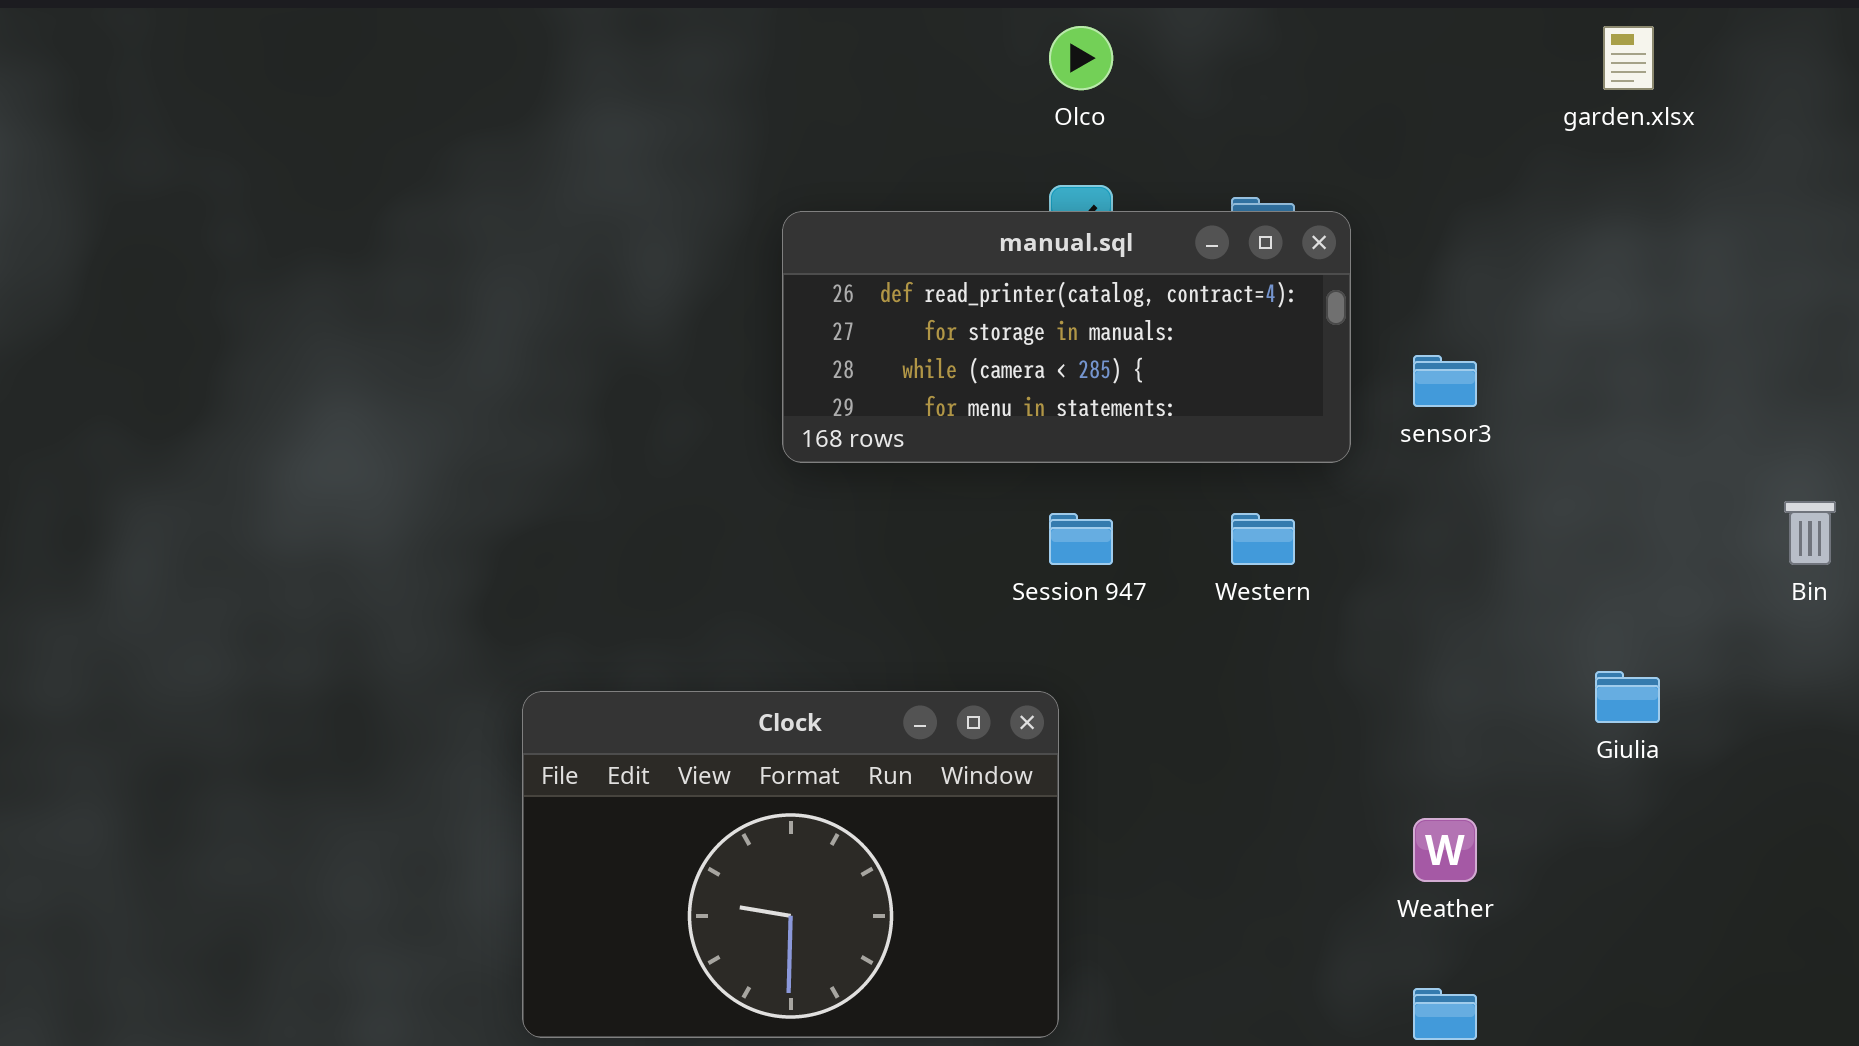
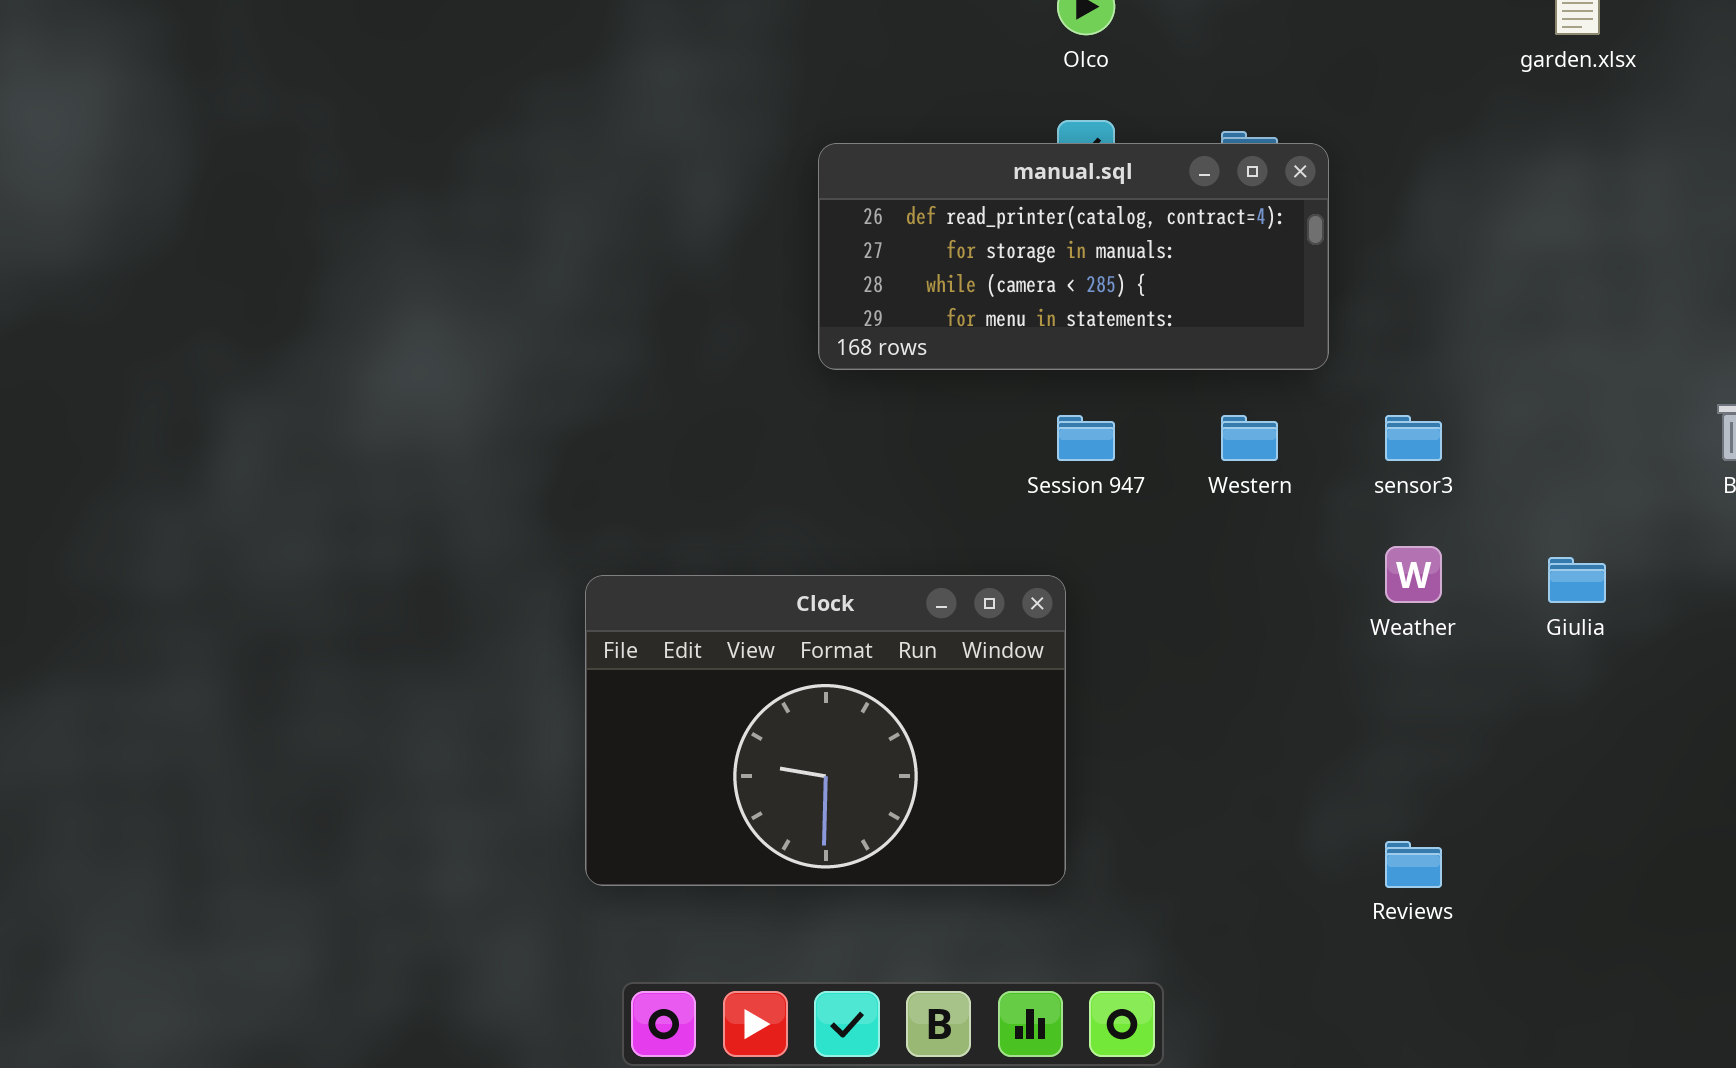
sensor3: [1413,355,1477,407] -> [1385,415,1442,461], moved
Weather: [1413,818,1477,882] -> [1385,546,1442,603], moved

